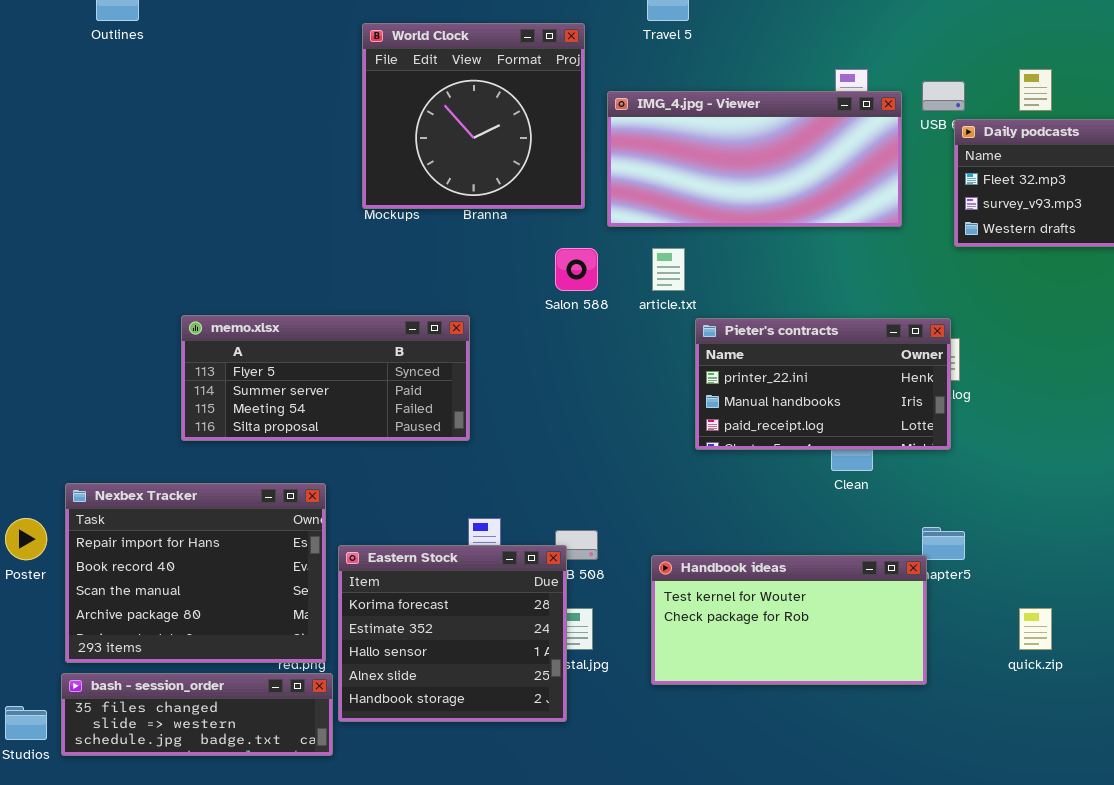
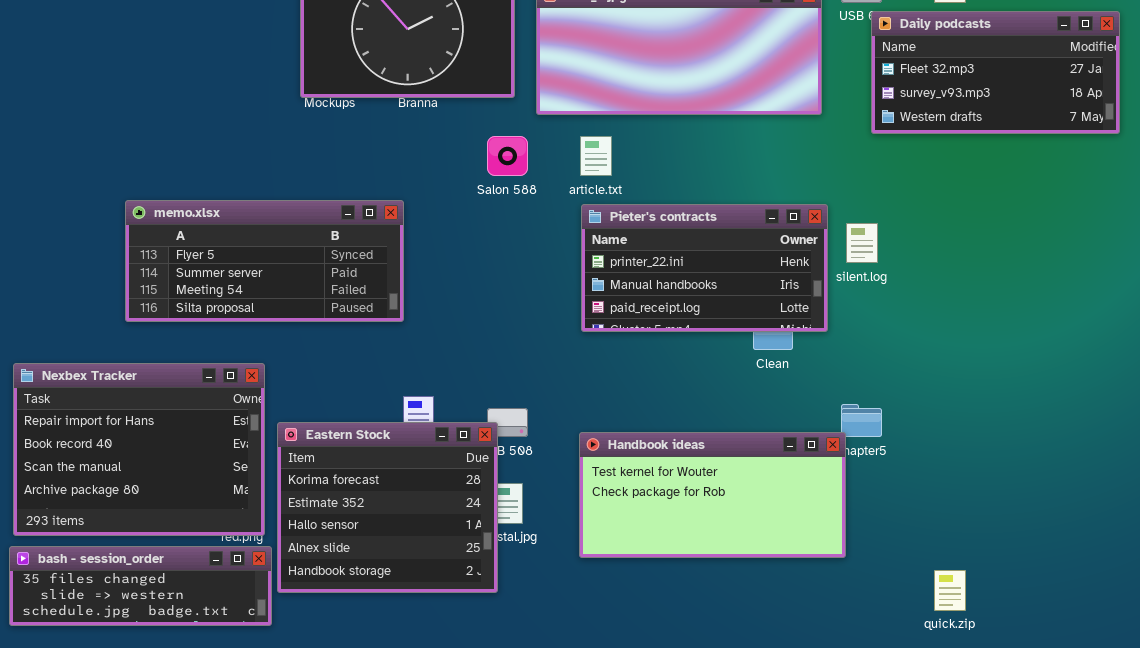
Pieter's contracts: [695,318,951,450] -> [581,204,828,332], moved
quick.zip: [1019,608,1052,650] -> [934,570,966,611], moved

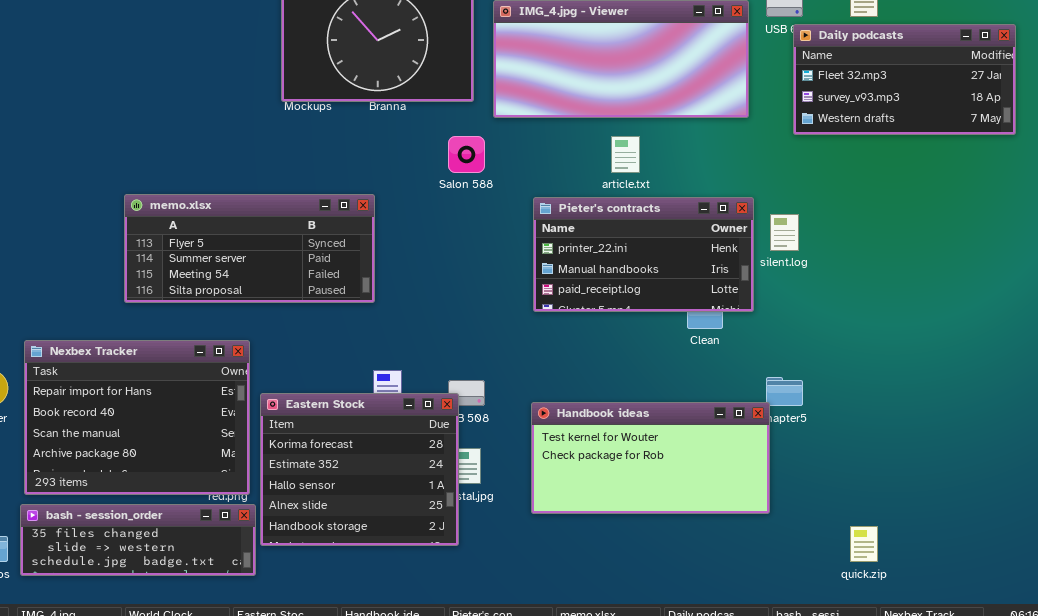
article.txt: [580,136,612,176] -> [611,136,640,173], moved

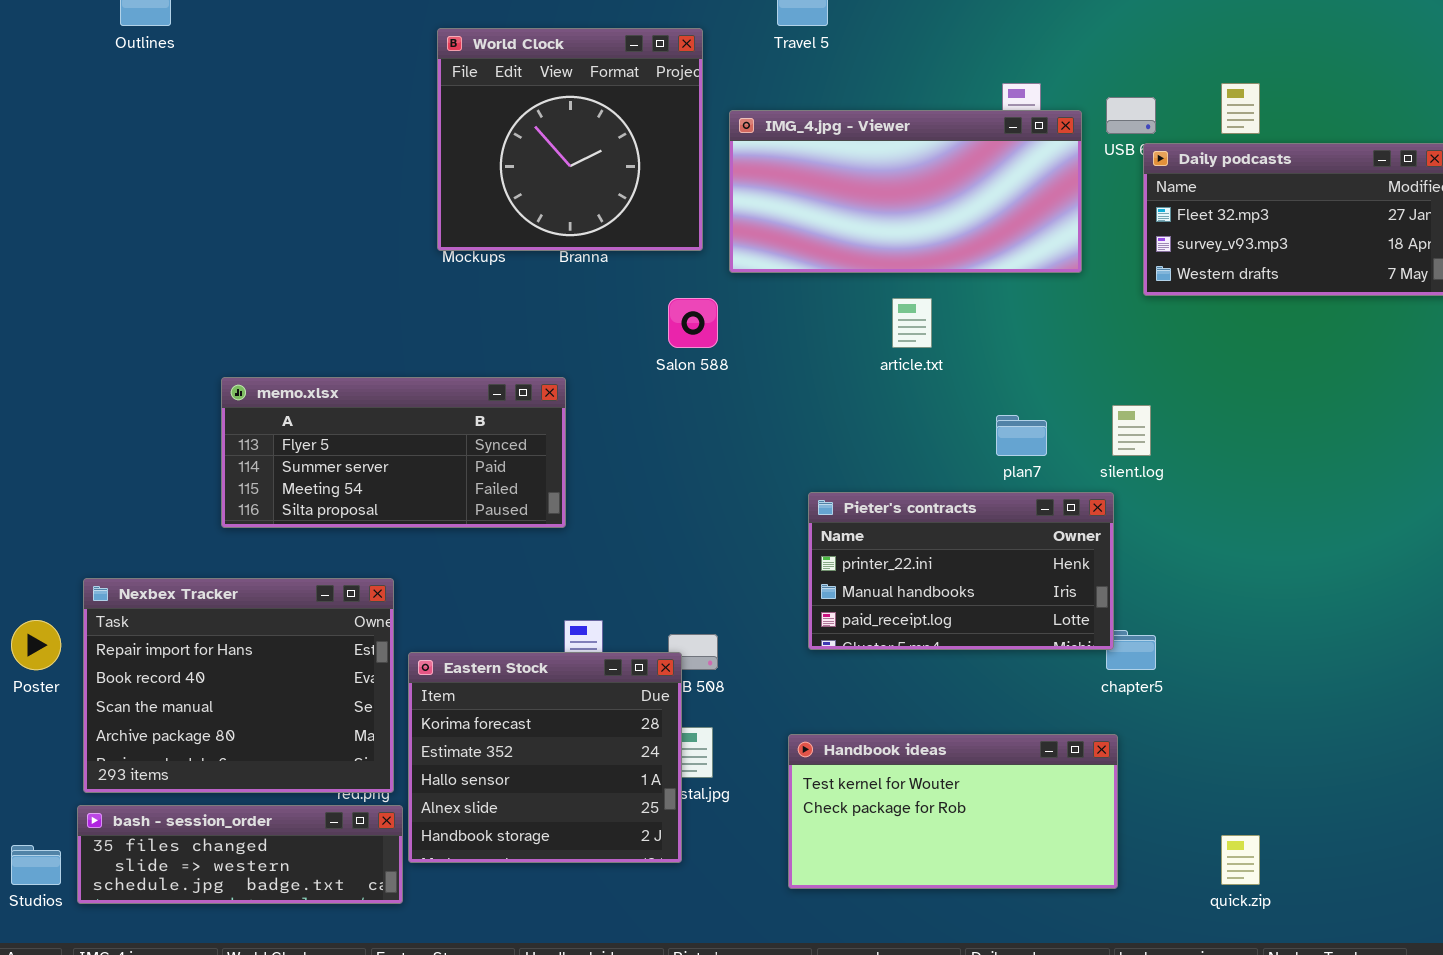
Pieter's contracts: [533,197,754,312] -> [808,492,1114,650], moved
Handbook ideas: [531,402,770,514] -> [788,734,1118,889], moved

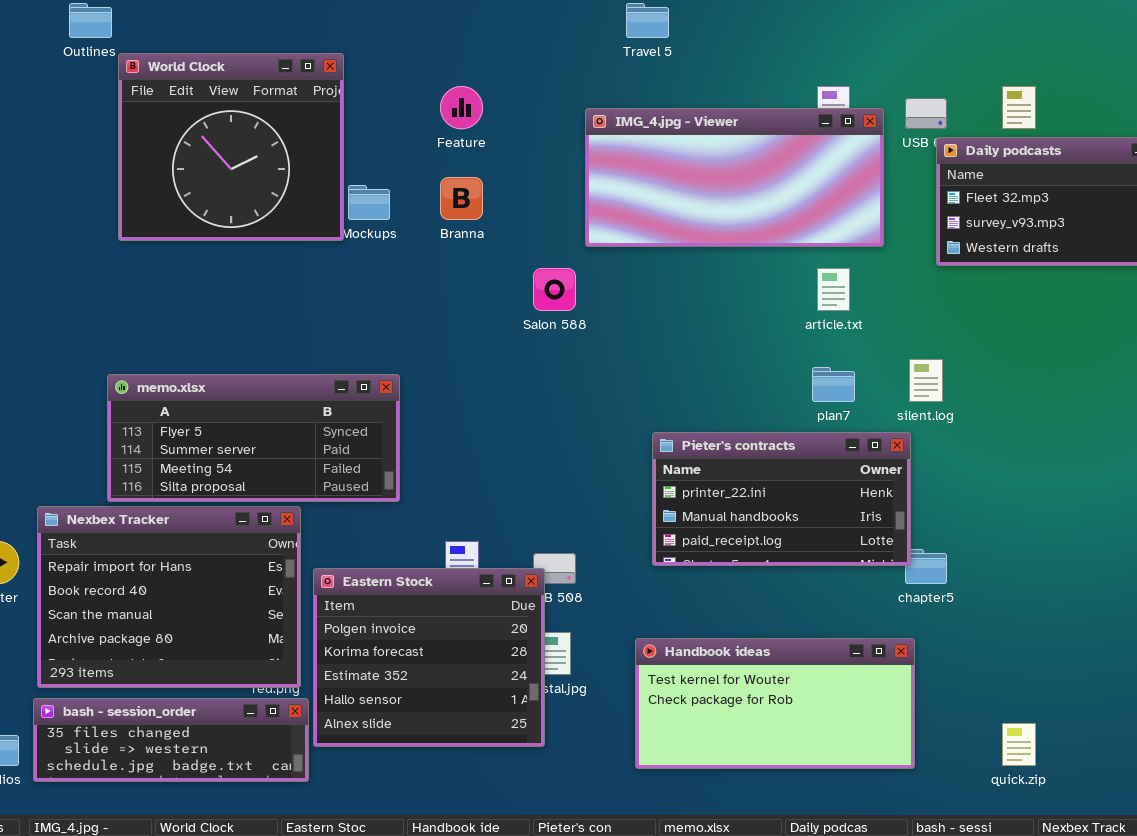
World Clock: [437,28,703,251] -> [118,53,344,241], moved
article.txt: [892,298,932,348] -> [817,268,850,311], moved
memo.xlsx: [221,377,566,528] -> [107,374,400,502], moved
Eastern Stock: [408,652,682,863] -> [313,568,545,747], scrolled up 1 row

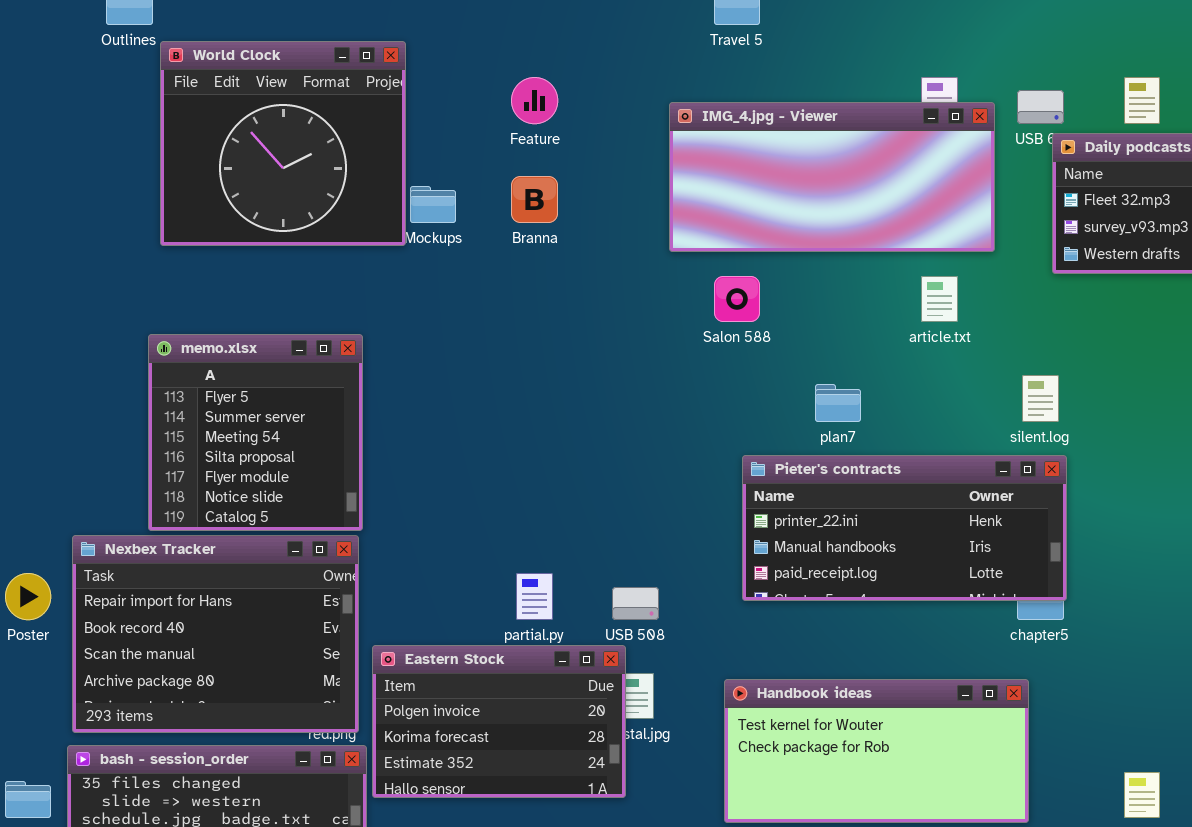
Salon 588: [533,268,576,311] -> [714,276,760,322], moved
plan7: [812,367,855,402] -> [815,384,861,422], moved
memo.xlsx: [107,374,400,502] -> [148,334,363,531], resized
Pieter's contracts: [652,432,911,566] -> [742,455,1067,601], resized
Eastern Stock: [313,568,545,747] -> [372,645,626,798], resized

